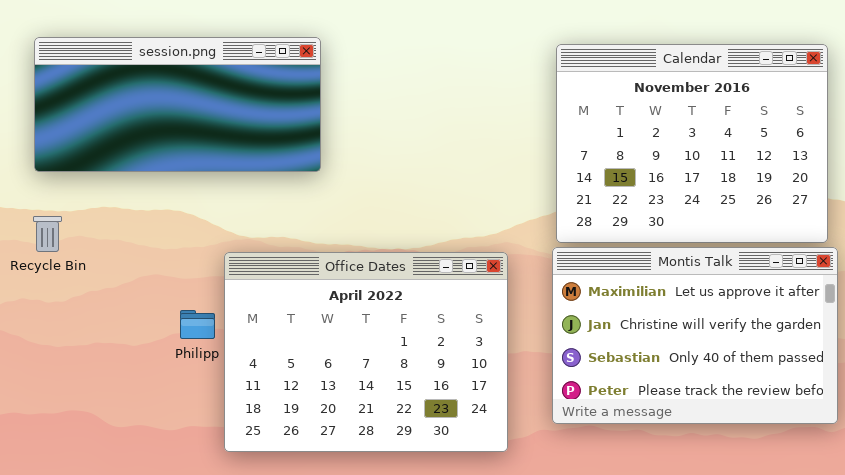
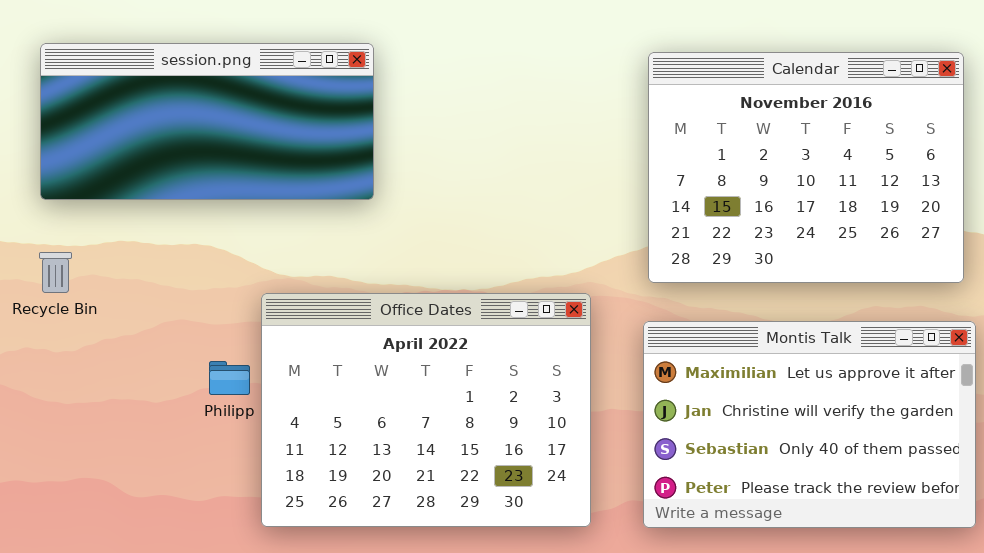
Montis Talk: [552,247,838,424] -> [643,321,976,528], moved

